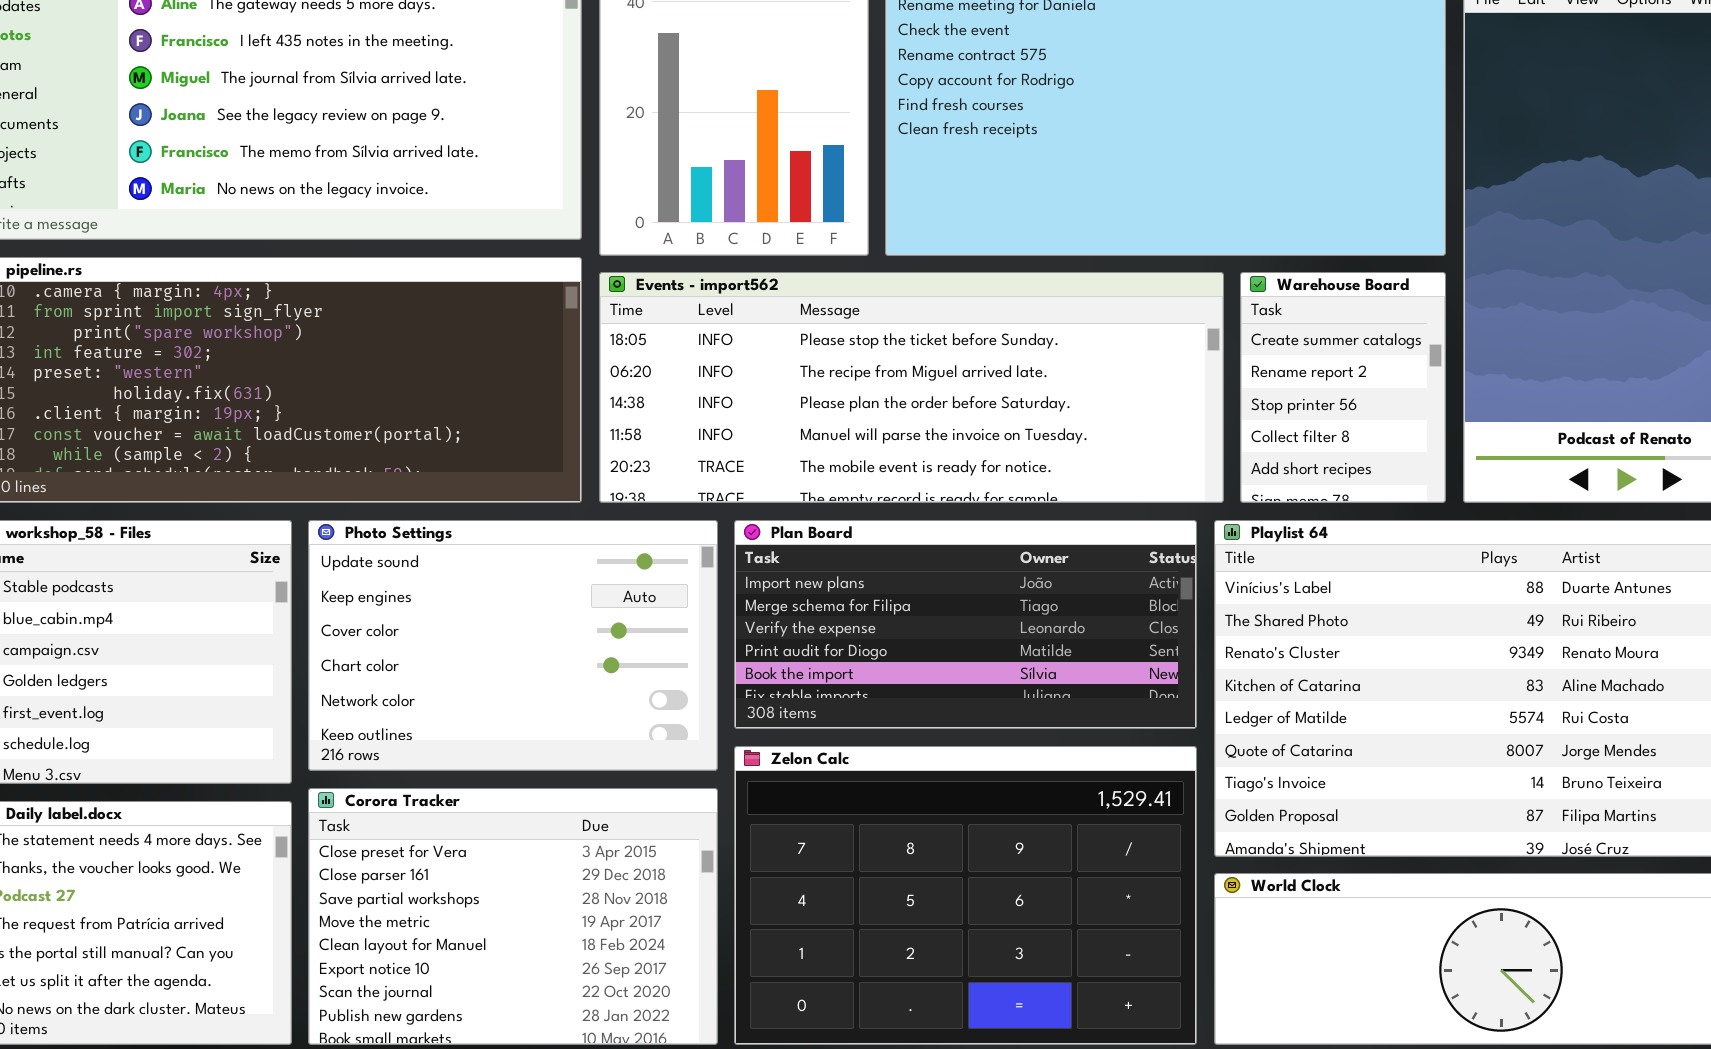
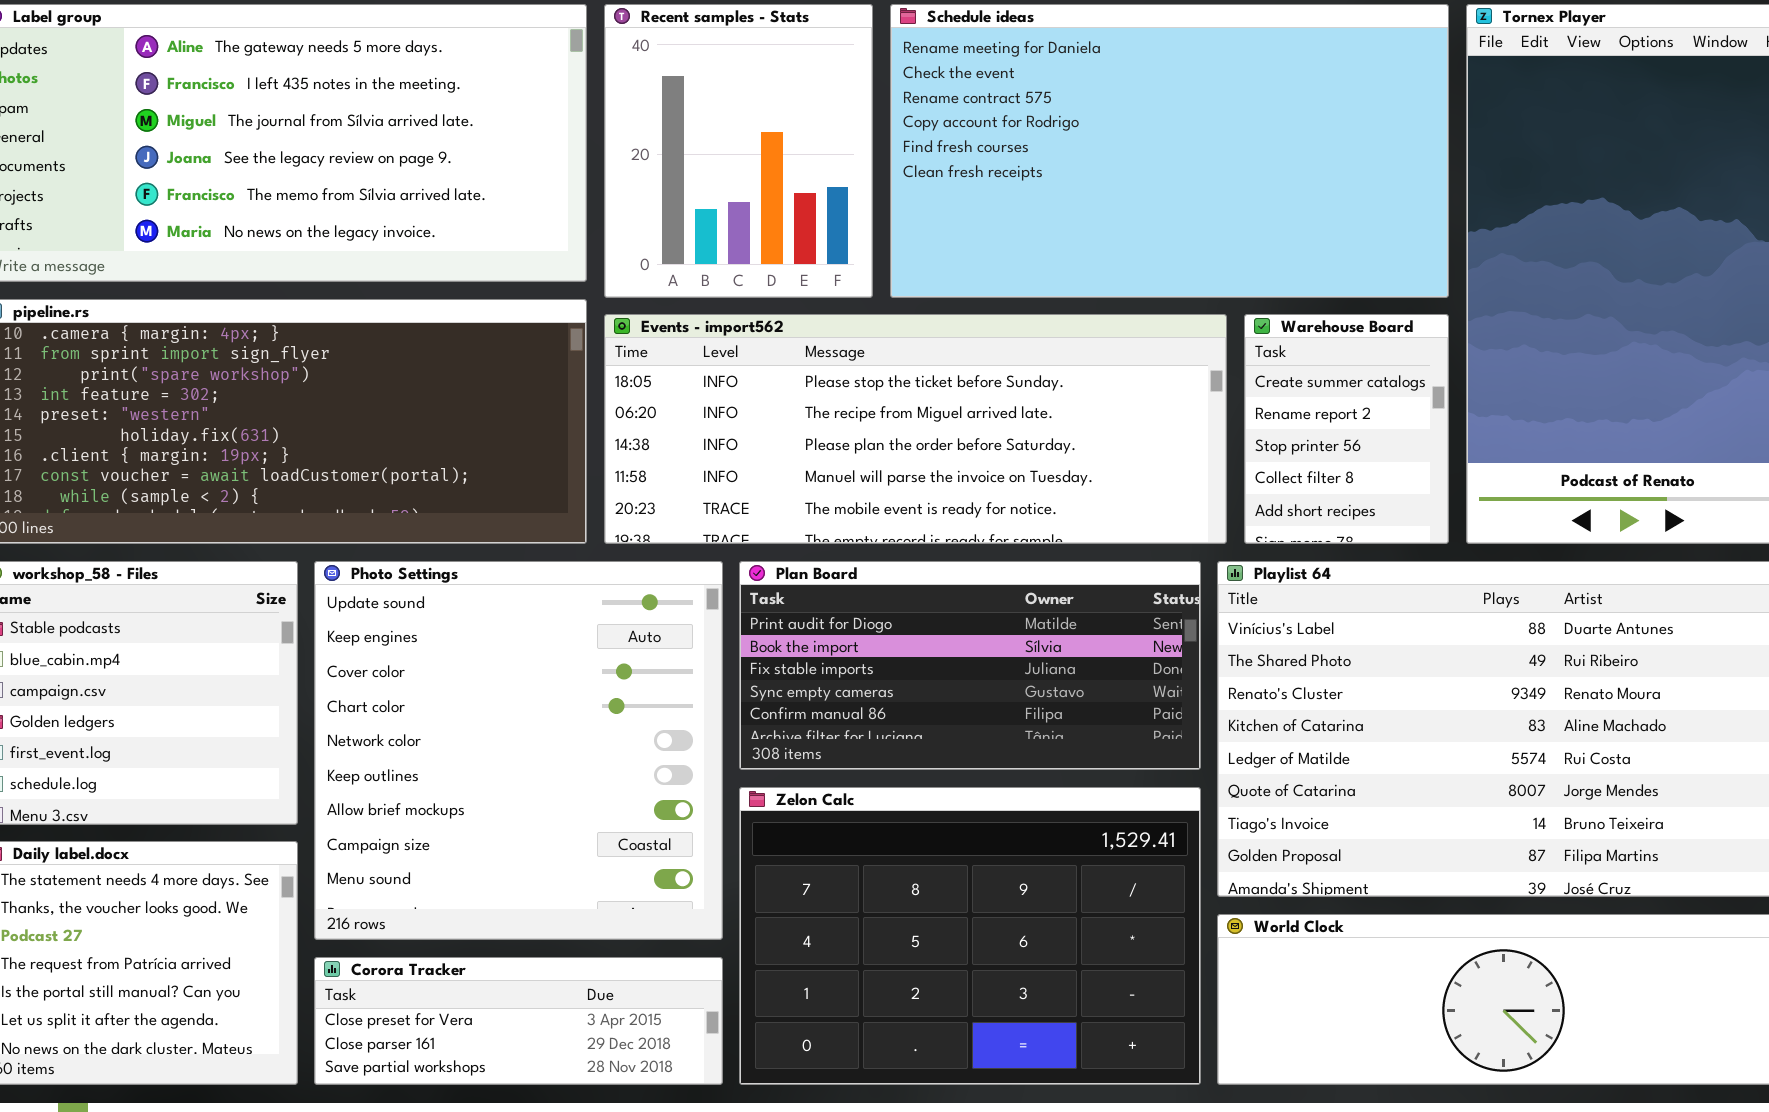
Photo Settings: [308,520,718,771] -> [314,561,723,940], resized
Plan Board: [734,520,1197,729] -> [739,561,1201,770], scrolled down 3 rows
Corora Tracker: [308,788,718,1045] -> [314,957,723,1085], resized

